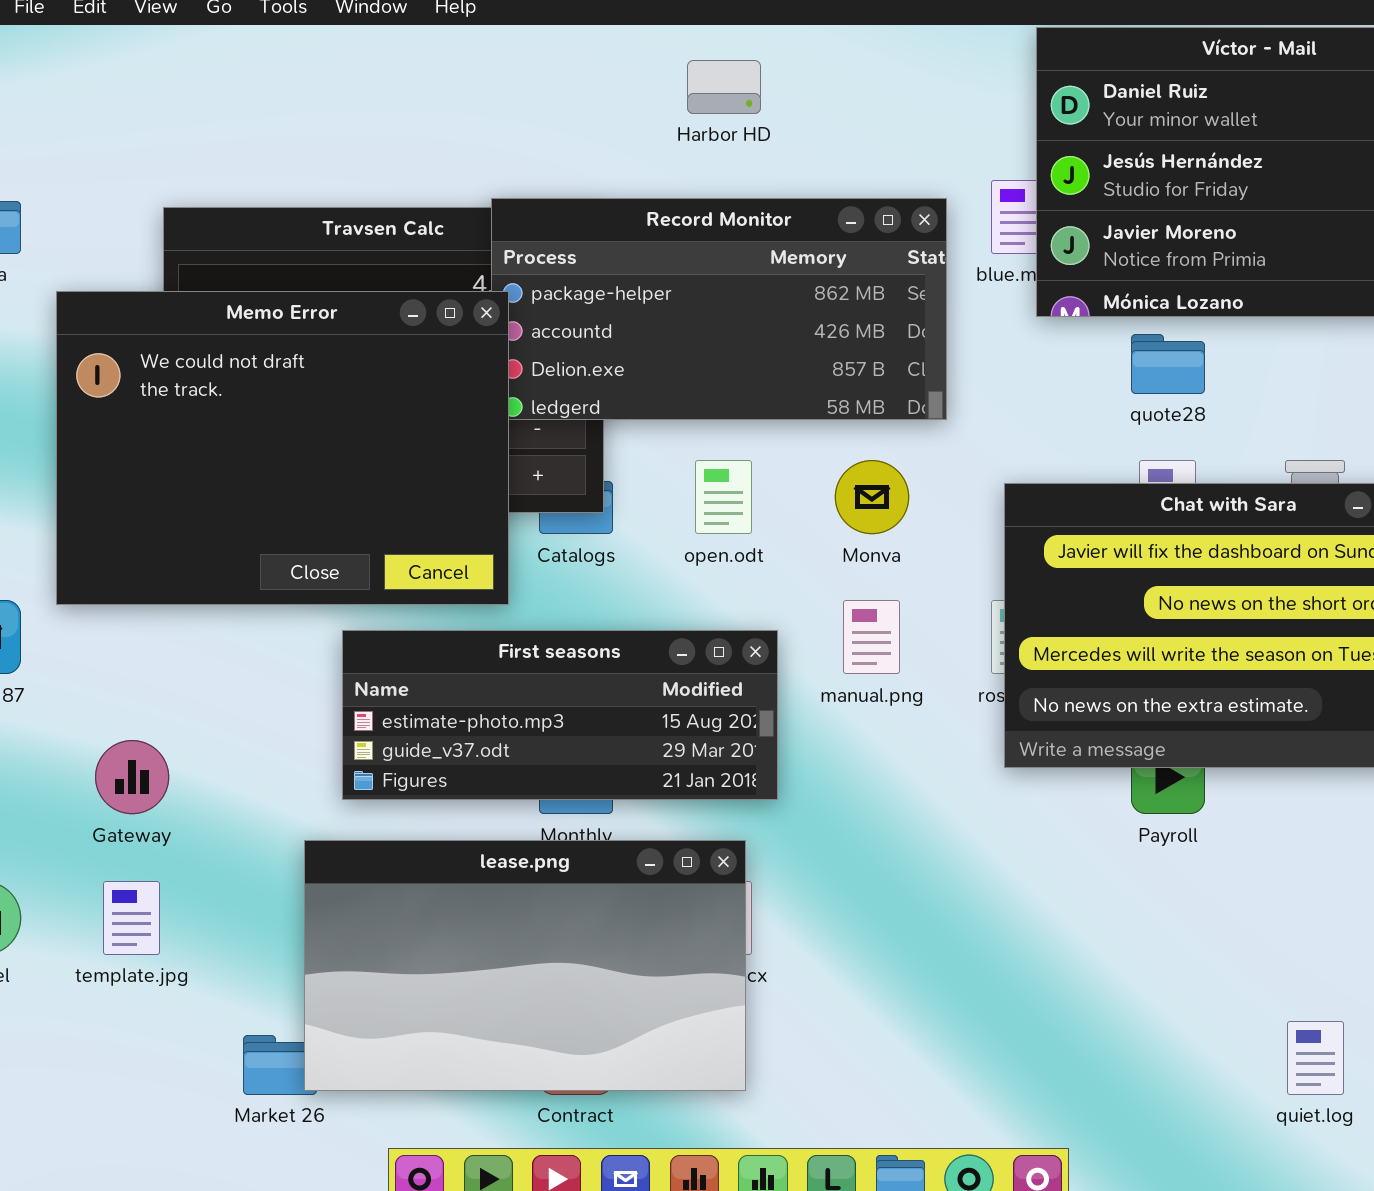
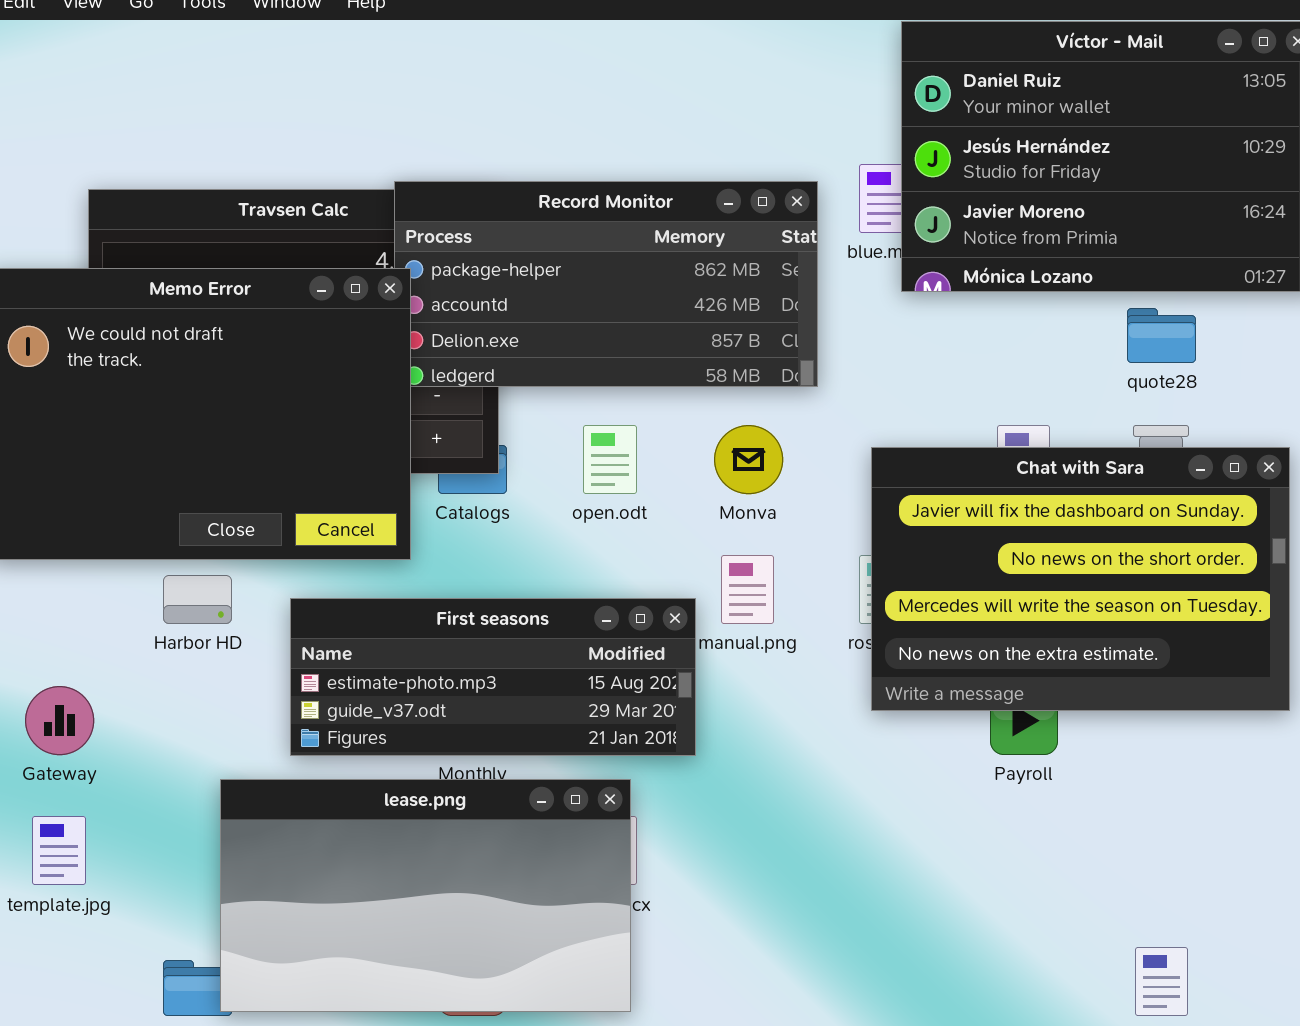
Harbor HD: [687,60,761,114] -> [163,575,232,624], moved
quote28: [1131,334,1205,394] -> [1127,308,1196,363], moved
First seasons: [342,630,778,800] -> [290,598,696,756], moved

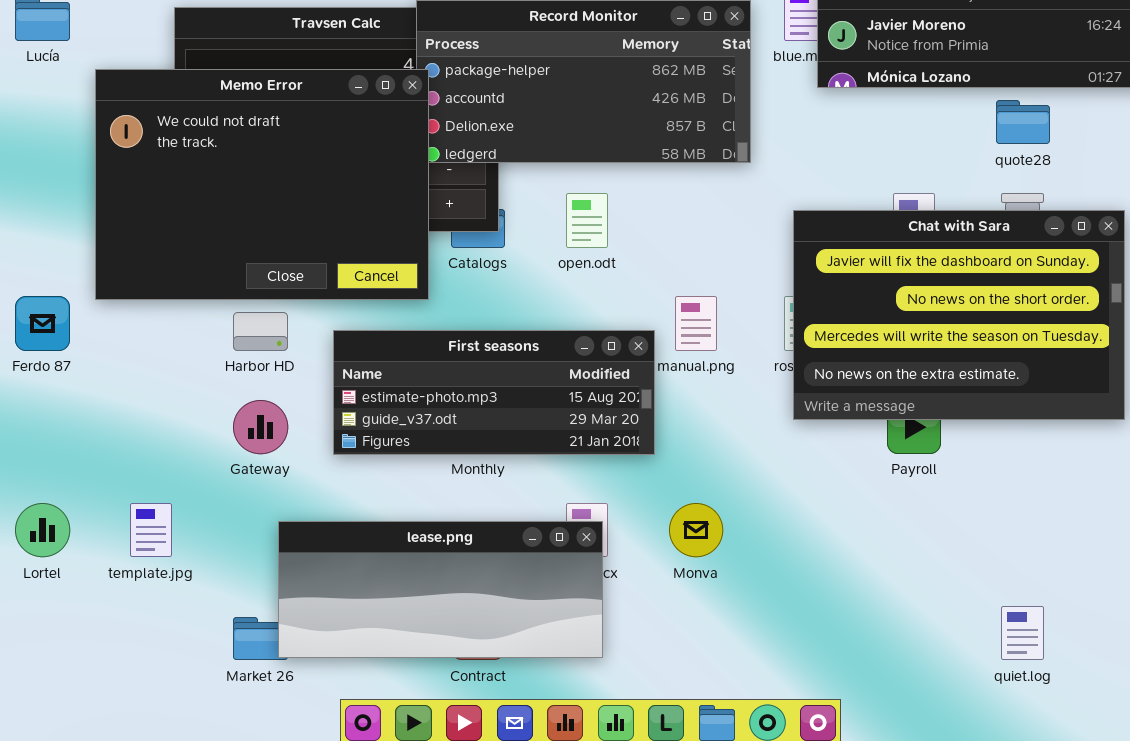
Monva: [714,425,783,494] -> [669,503,723,557], moved
Gateway: [25,686,94,755] -> [233,400,288,454], moved
lease.png: [220,779,631,1012] -> [278,521,603,658], resized

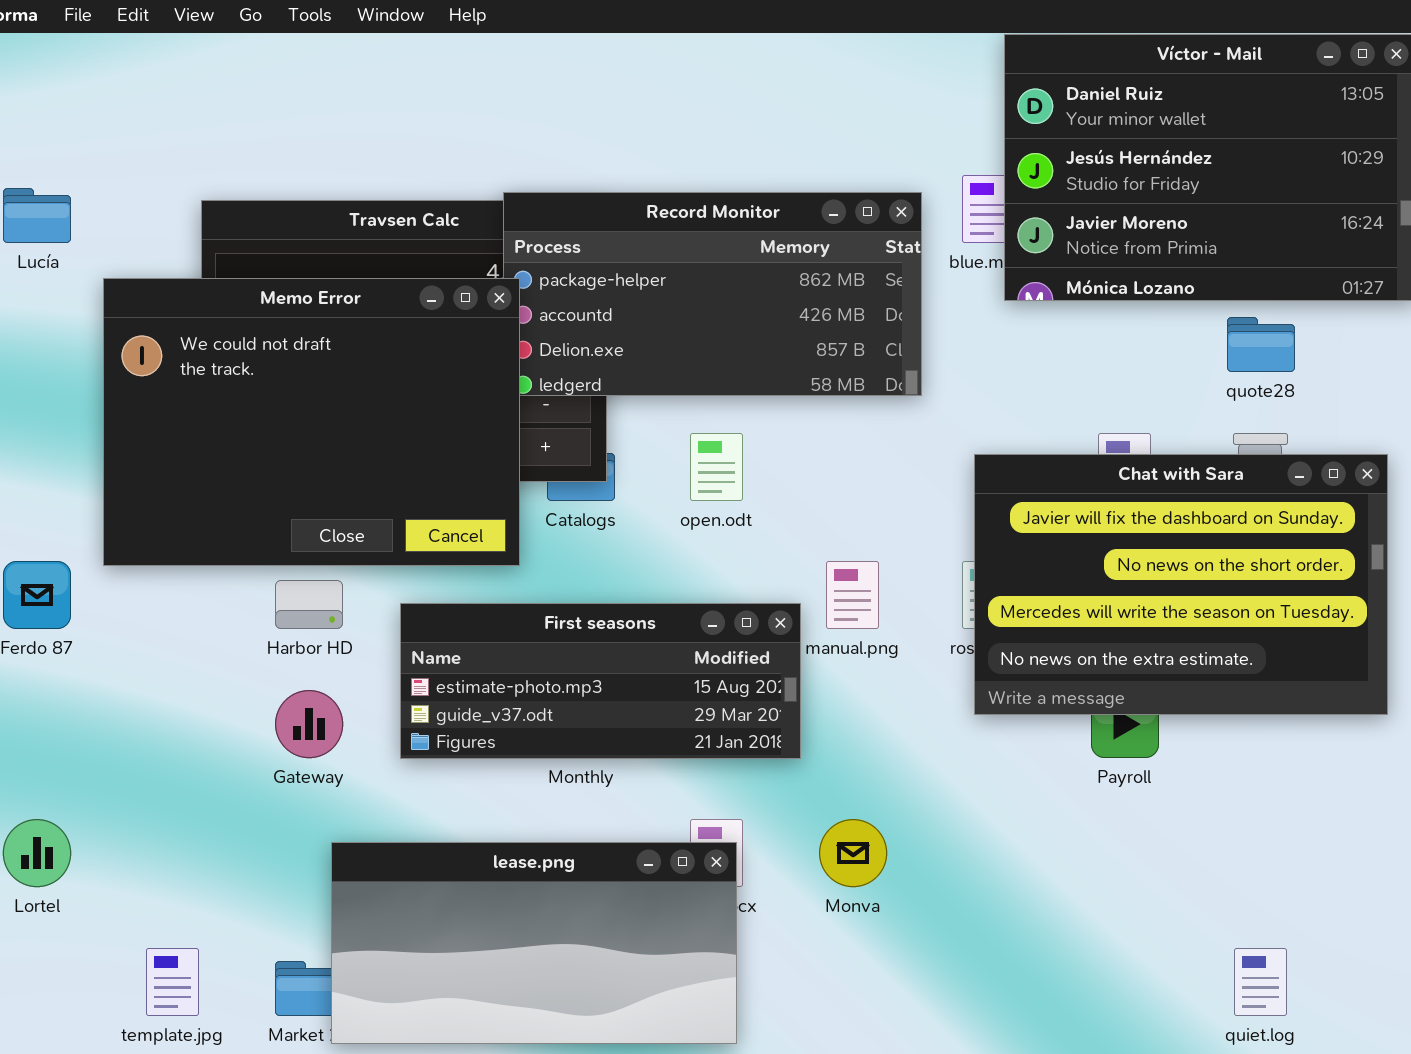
template.jpg: [130,503,172,557] -> [146,948,199,1016], moved
lease.png: [278,521,603,658] -> [331,842,737,1044], resized

